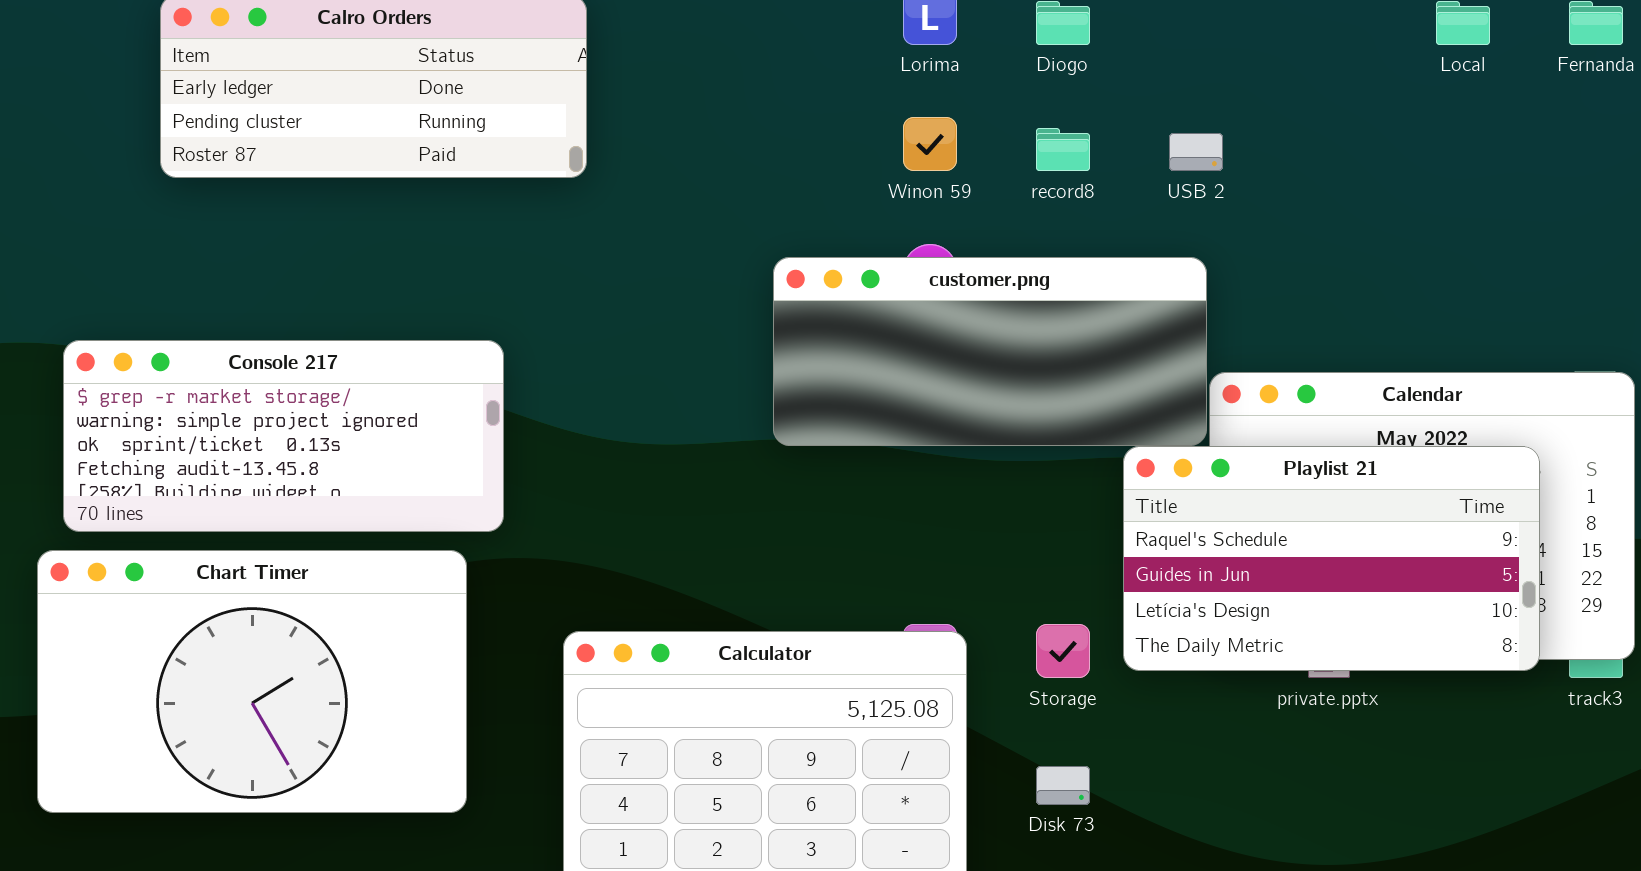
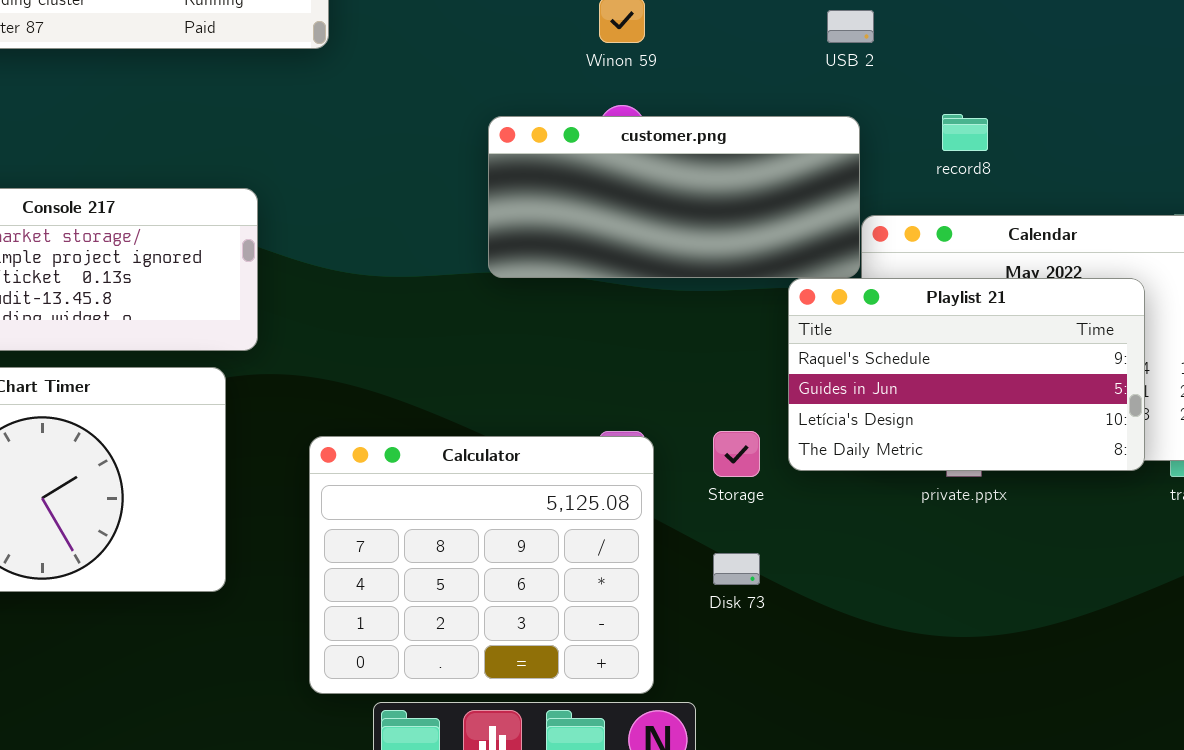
record8: [1036,128,1090,171] -> [942,114,988,151], moved

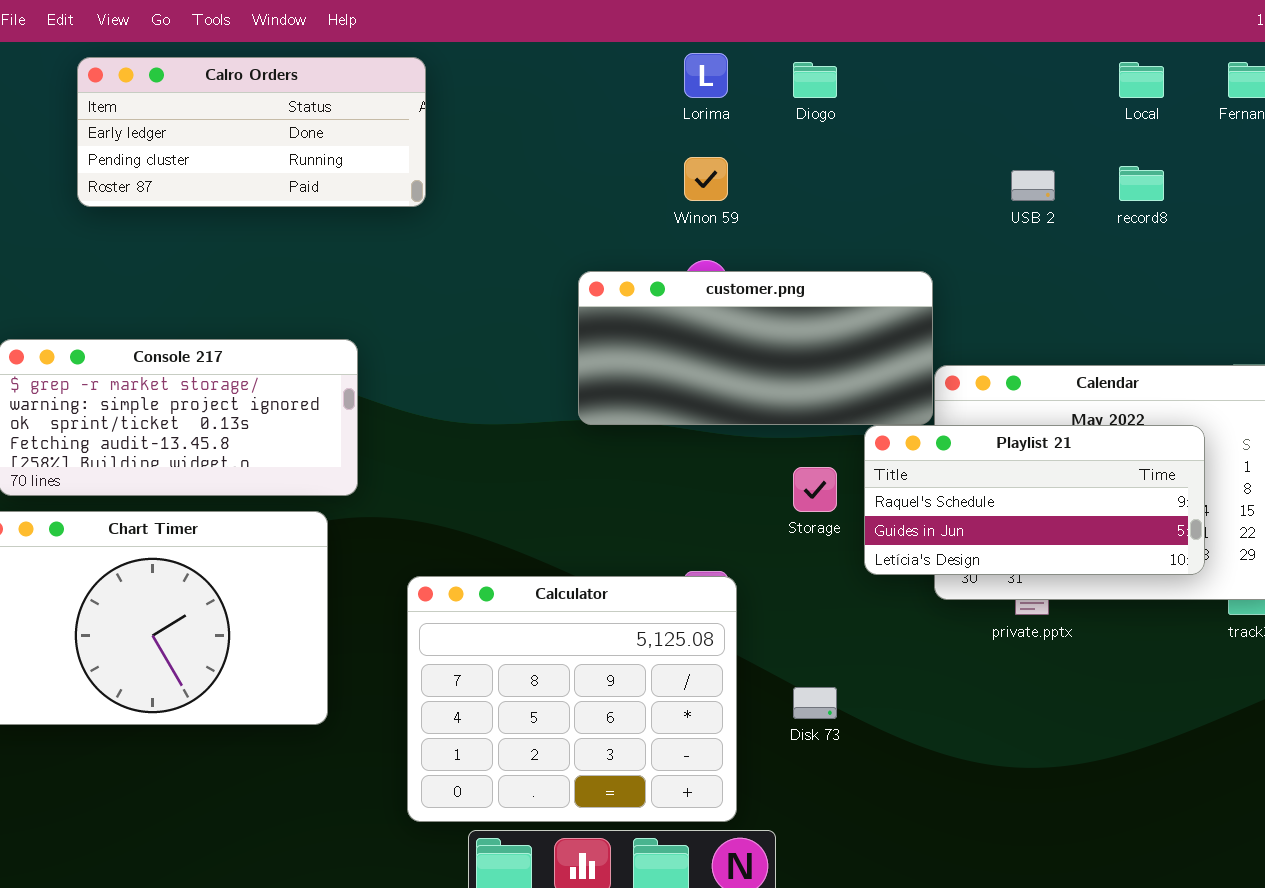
USB 2: [827,10,874,43] -> [1011,170,1055,201], moved
record8: [942,114,988,151] -> [1119,166,1164,201], moved
Playlist 21: [788,278,1145,471] -> [864,425,1205,575], resized
Storage: [713,431,760,477] -> [793,467,837,512], moved

